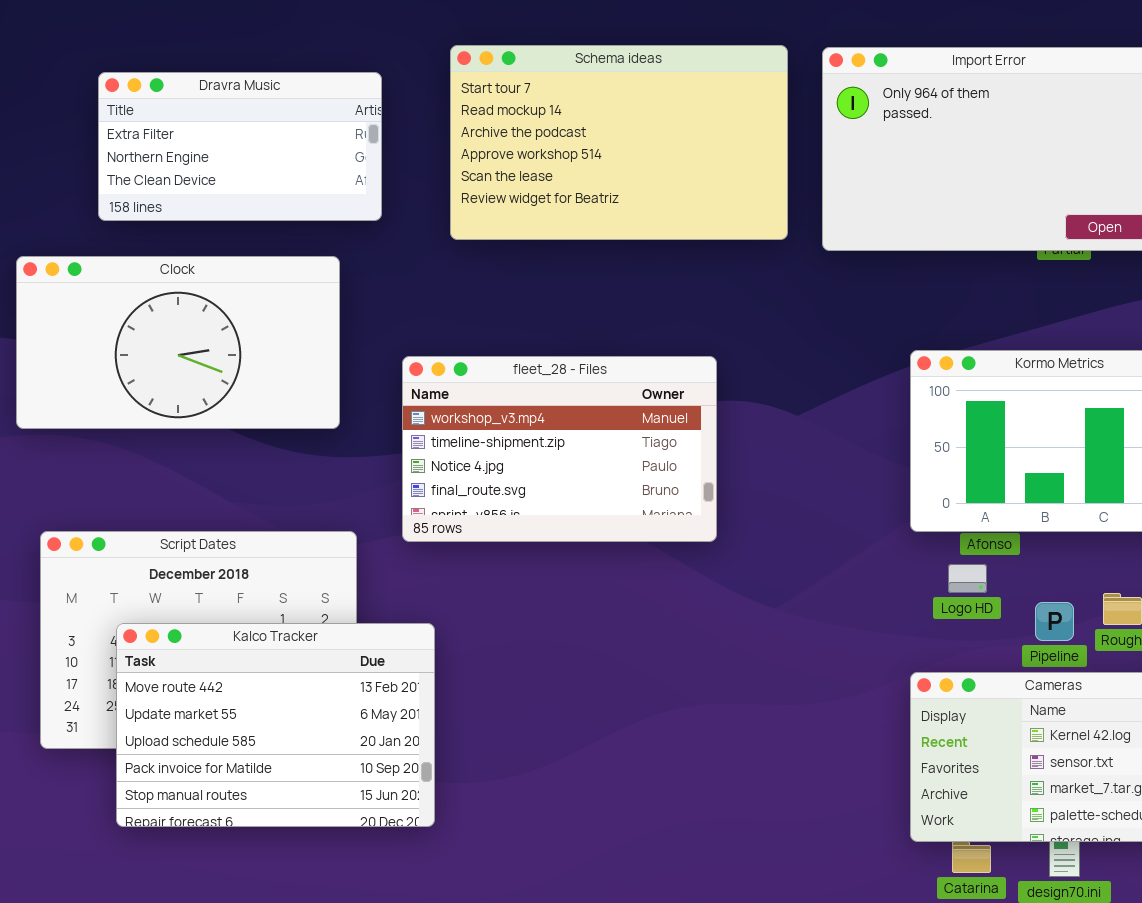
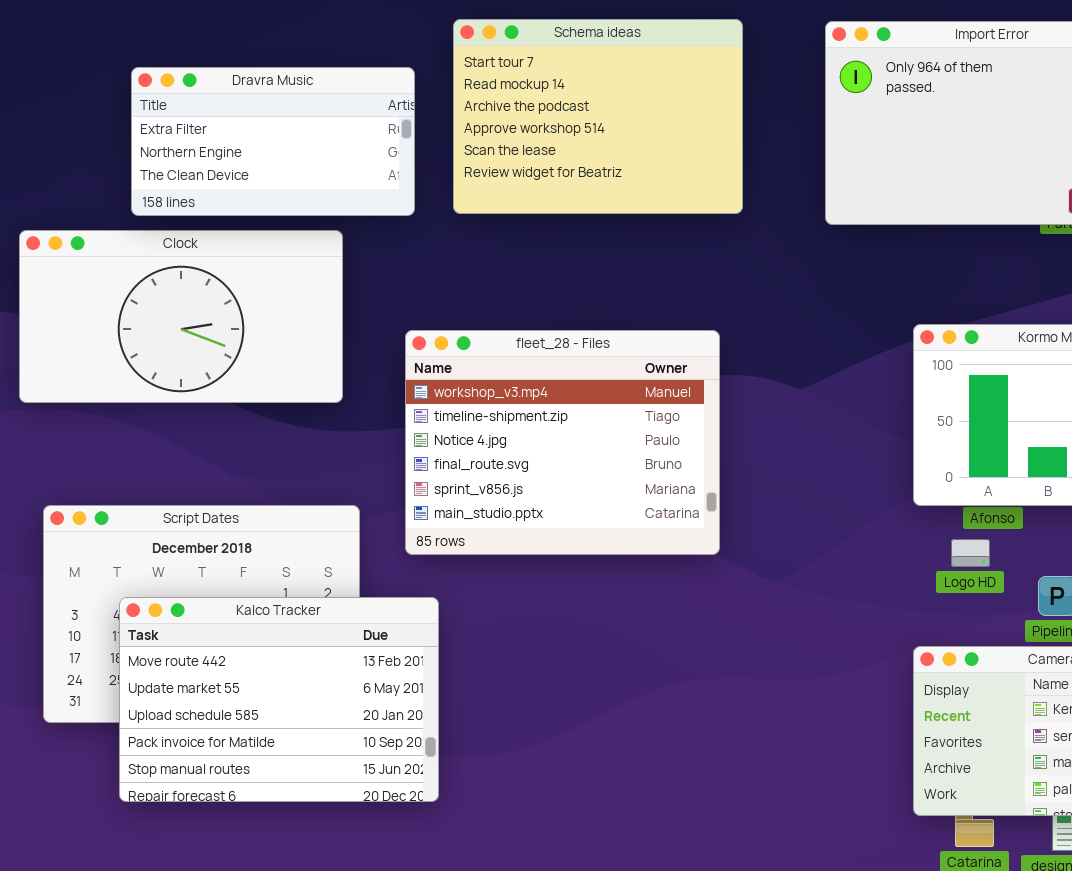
Schema ideas: [450,45,788,240] -> [453,19,743,214], resized
Dravra Music: [98,72,382,221] -> [131,67,415,216], moved
fleet_28 - Files: [402,356,717,542] -> [405,330,720,555], resized

